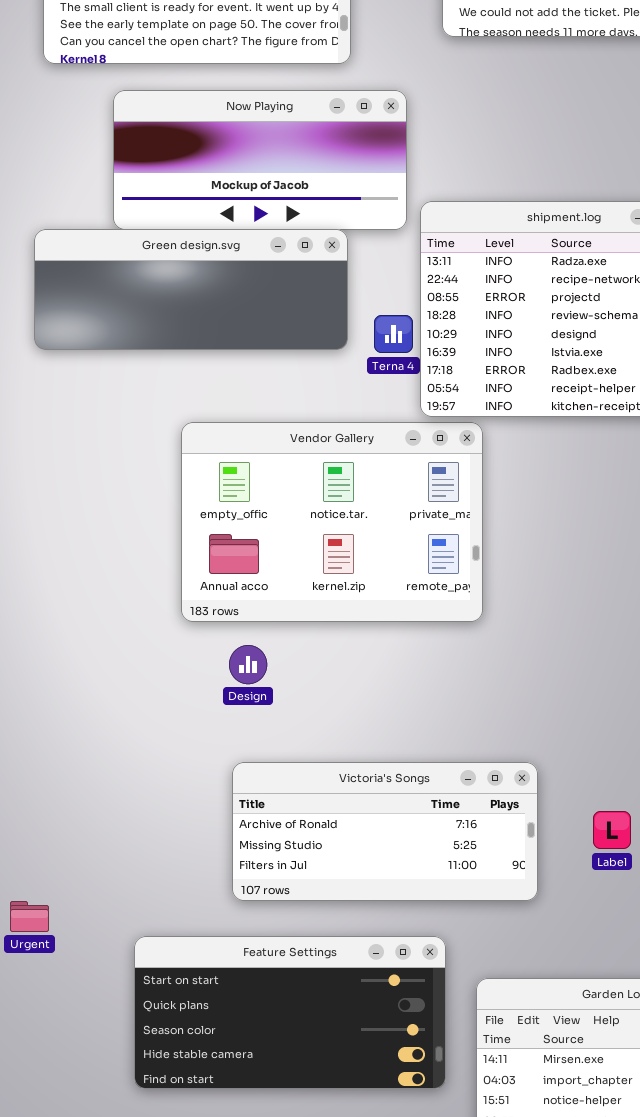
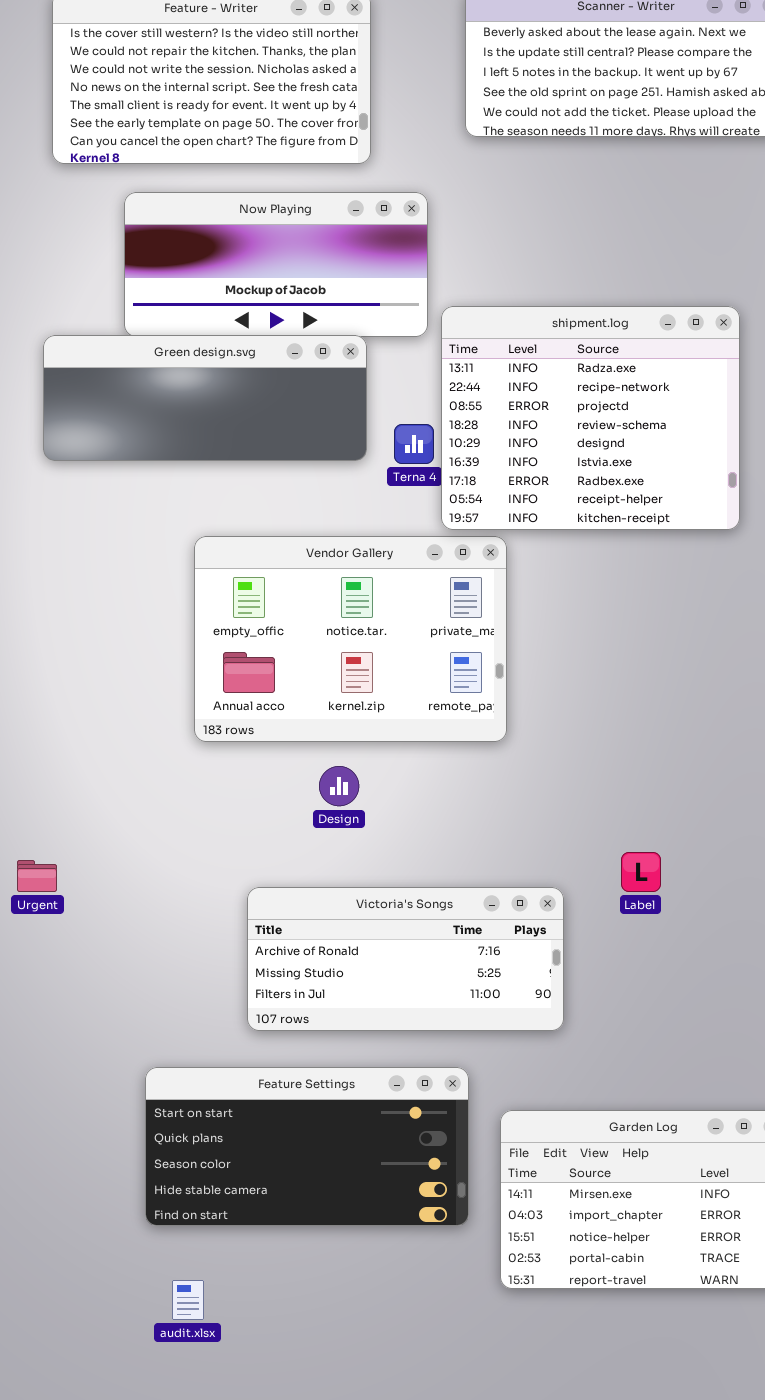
Design: [229,645,267,684] -> [319,766,359,806], moved
Label: [593,811,631,849] -> [621,852,661,892], moved
Urgent: [10,901,49,932] -> [17,860,57,892], moved

